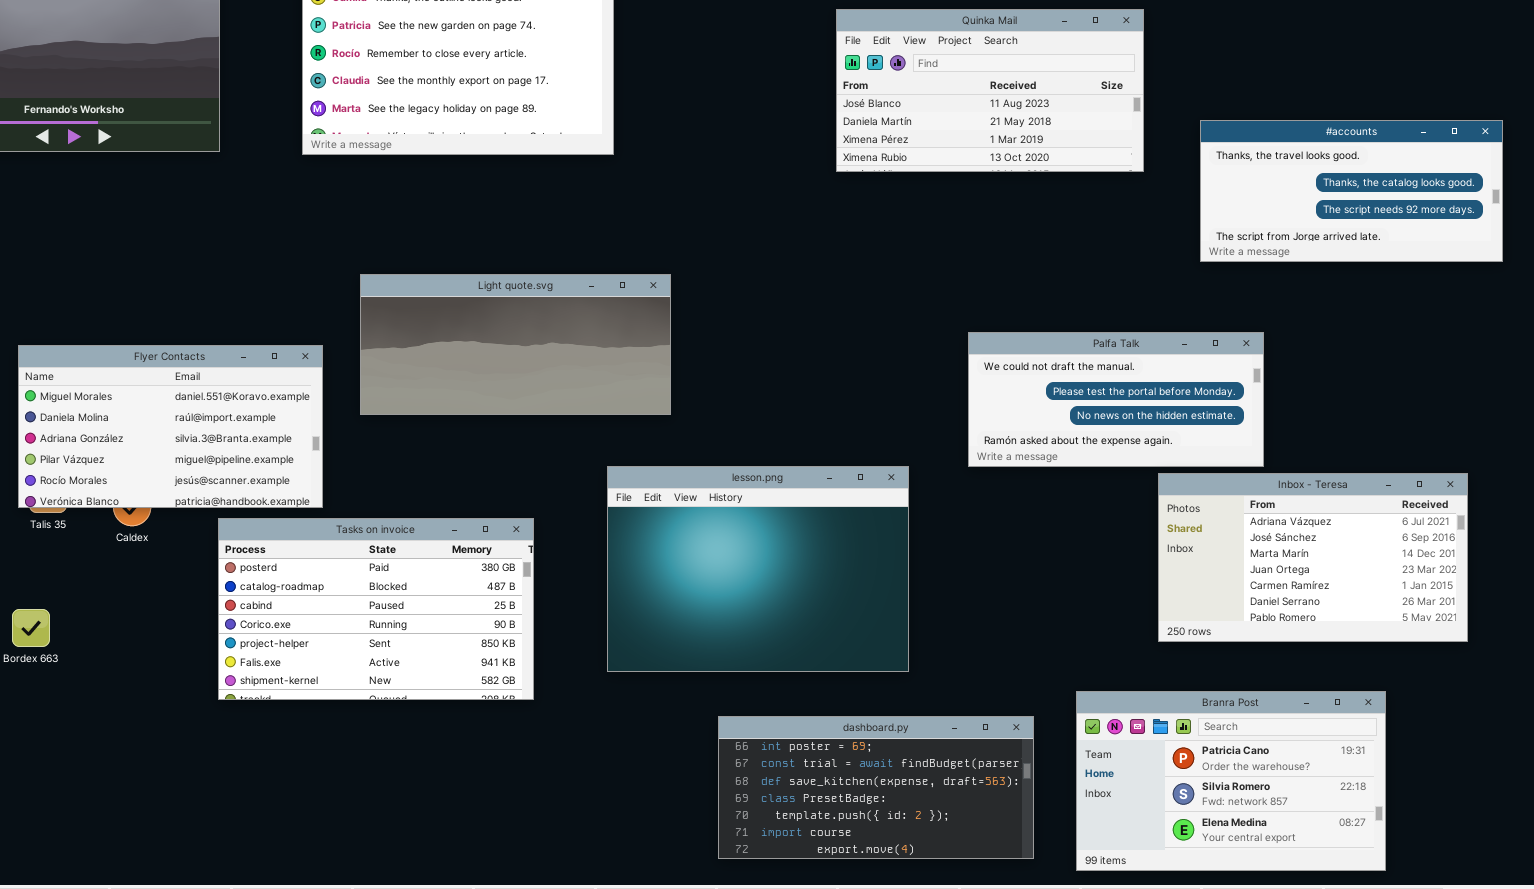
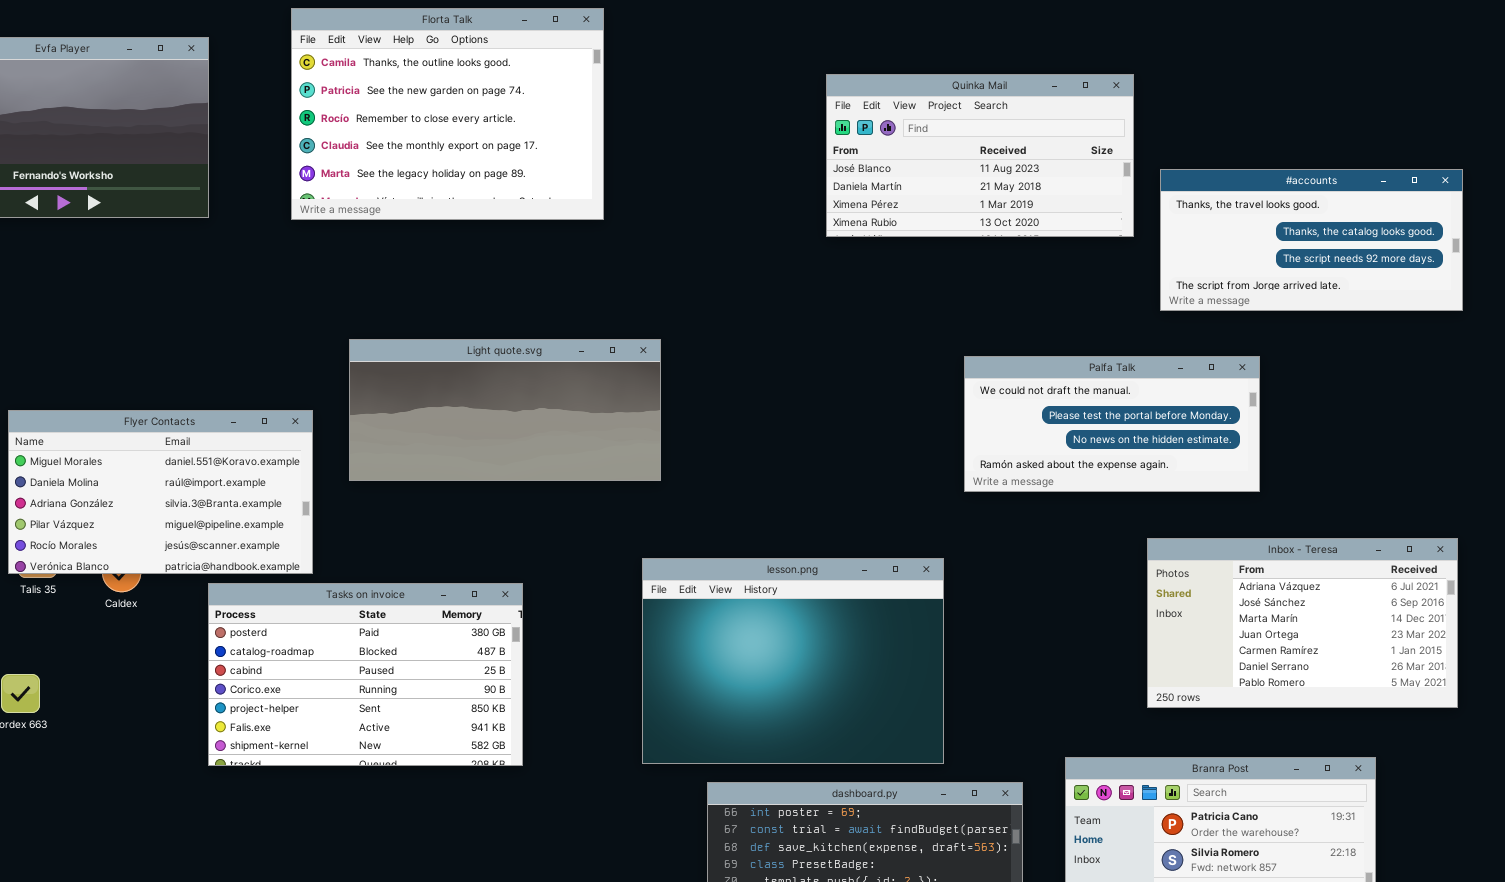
#accounts: [1200,120,1503,262] -> [1160,169,1463,311], moved
Palfa Talk: [968,332,1264,467] -> [964,356,1260,492], moved
lesson.png: [607,466,909,672] -> [642,558,944,764], moved

